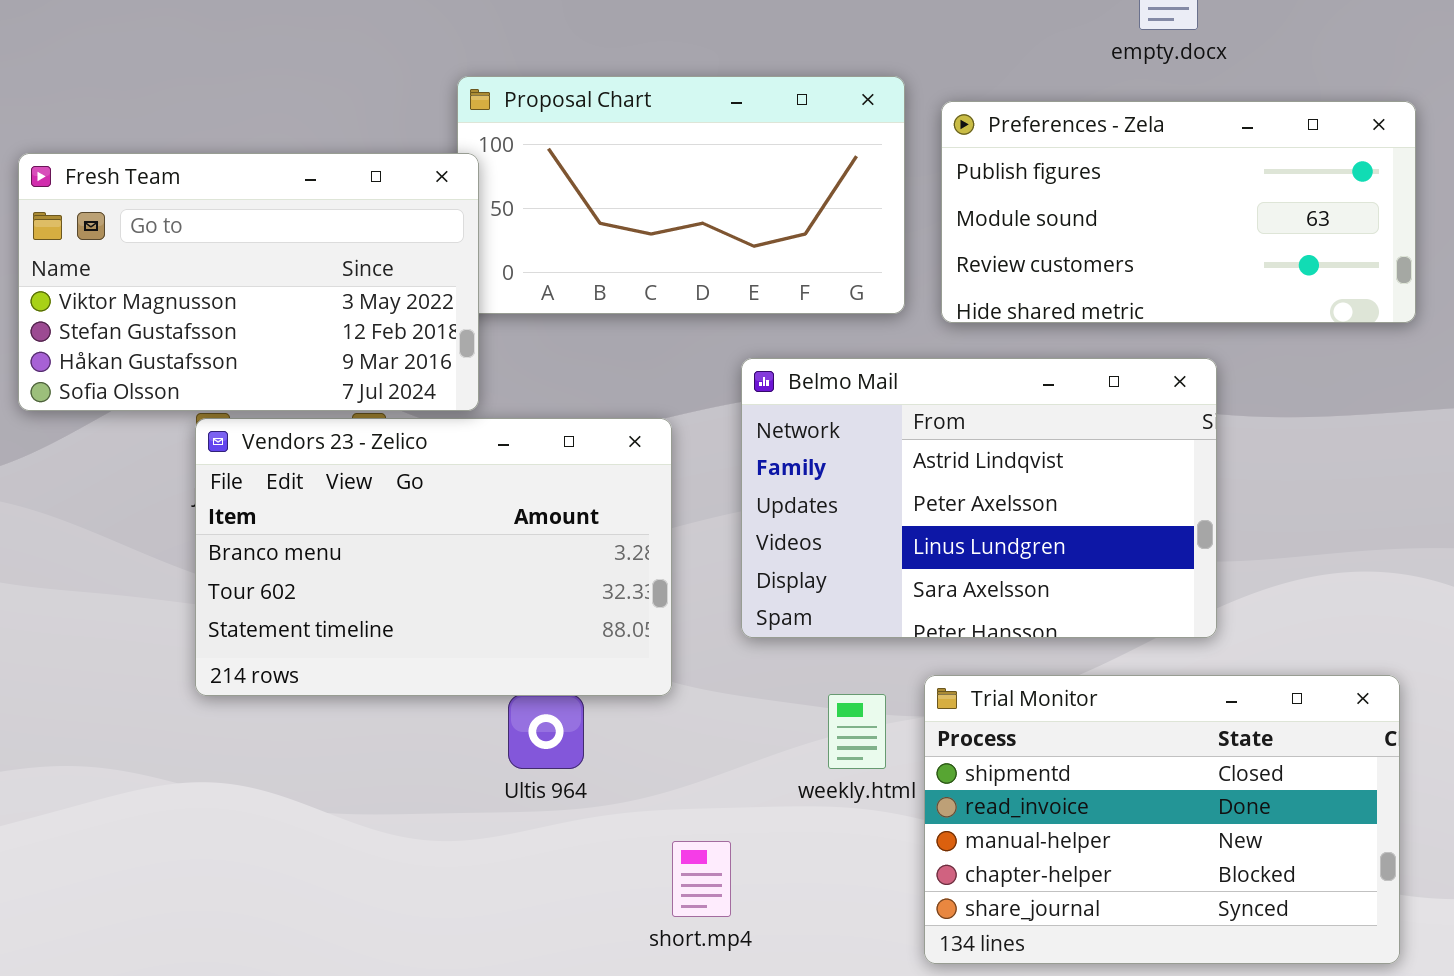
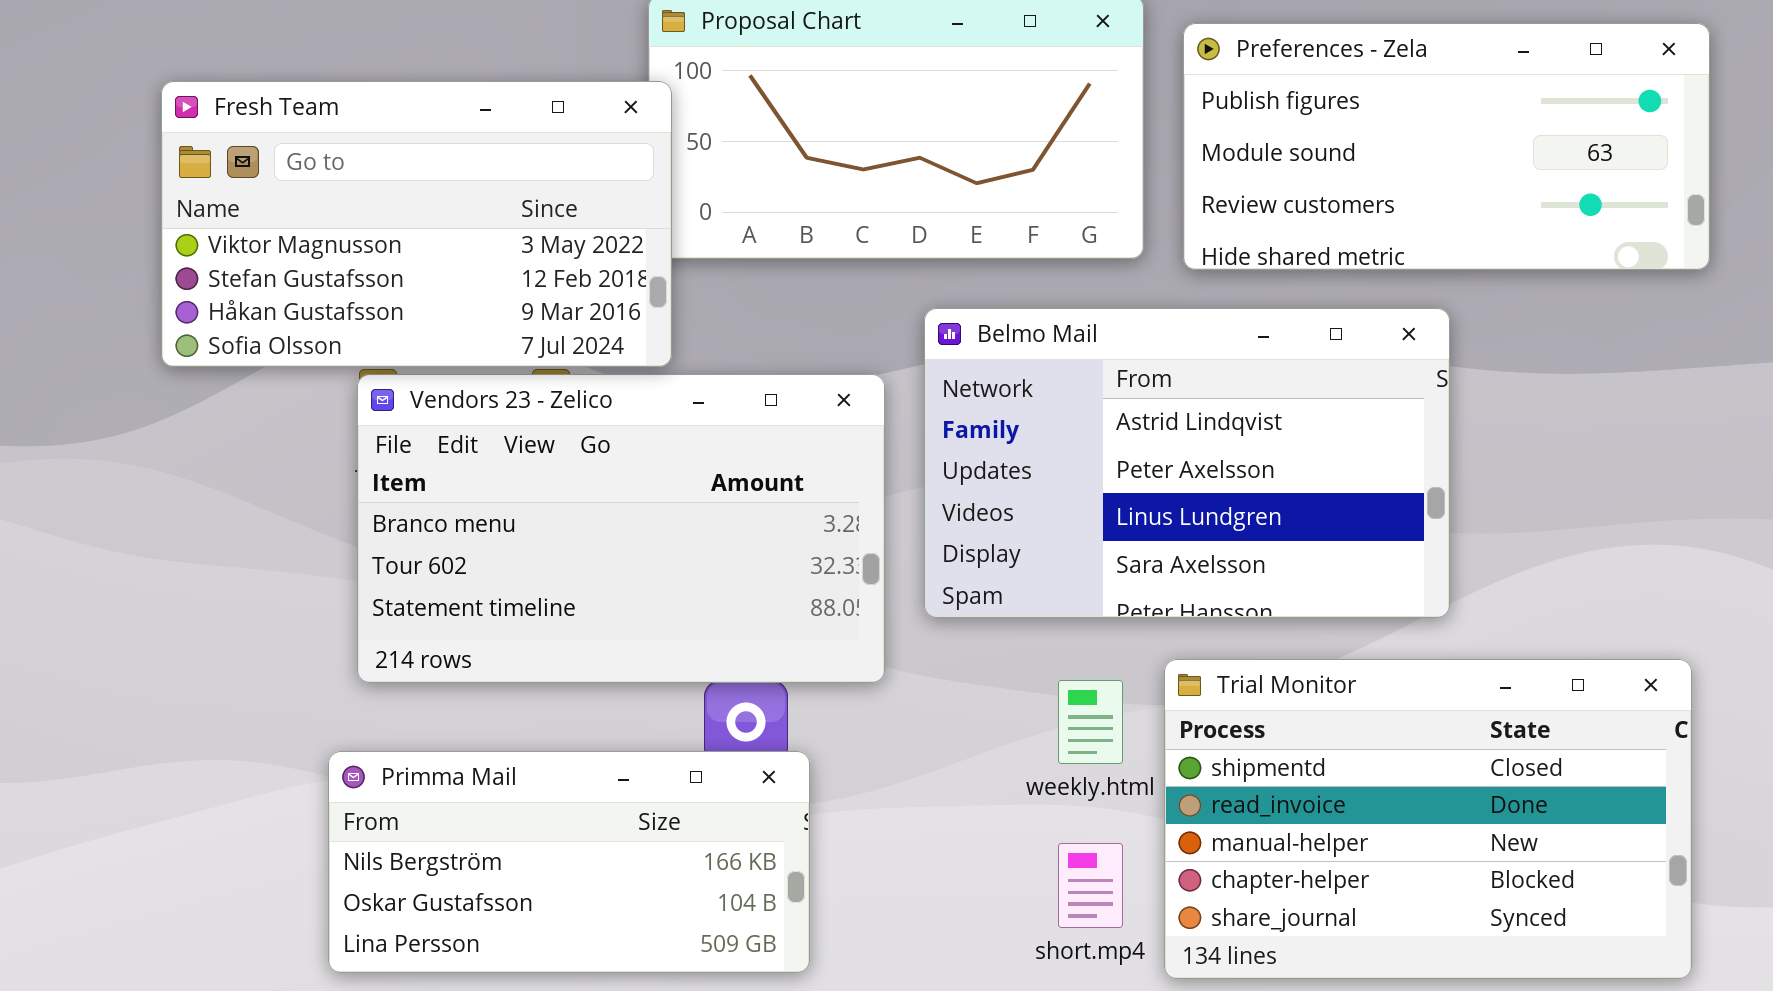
Belmo Mail: [741,358,1217,638] -> [924,308,1450,618], moved
Primma Mail: none -> [328,751,810,973], opened
short.mp4: [672,841,731,917] -> [1058,843,1123,928], moved

